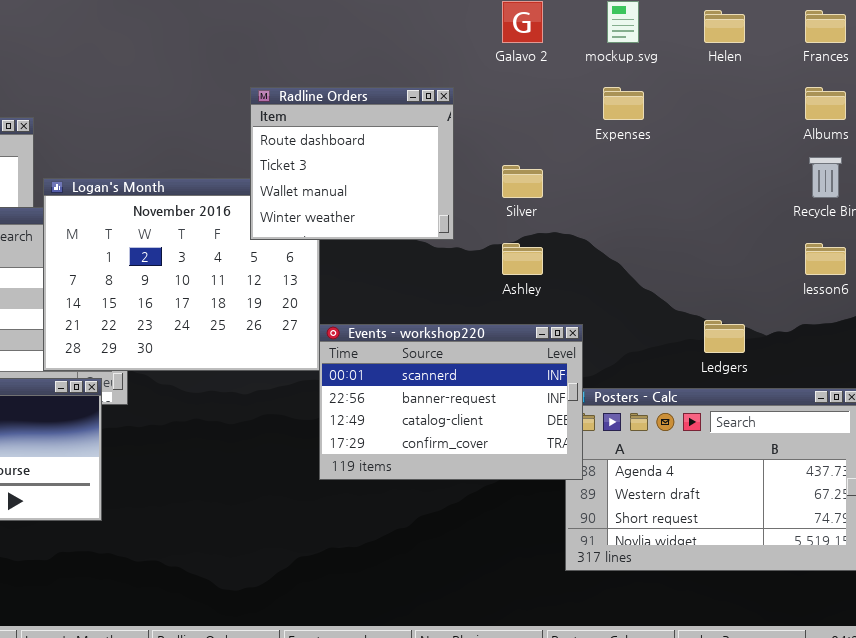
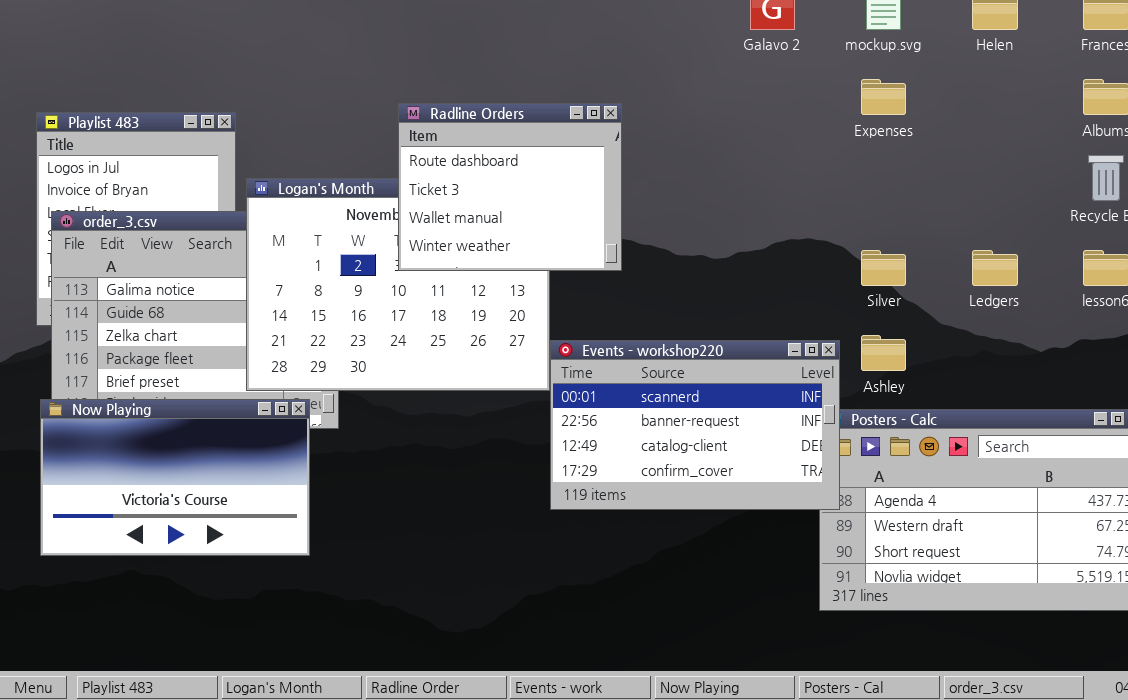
Radline Orders: [250,87,454,240] -> [398,103,622,271], moved
Silver: [502,165,543,198] -> [861,250,906,286], moved
Ashley: [502,243,543,275] -> [861,335,906,371], moved
Ledgers: [704,320,745,353] -> [972,250,1018,286], moved

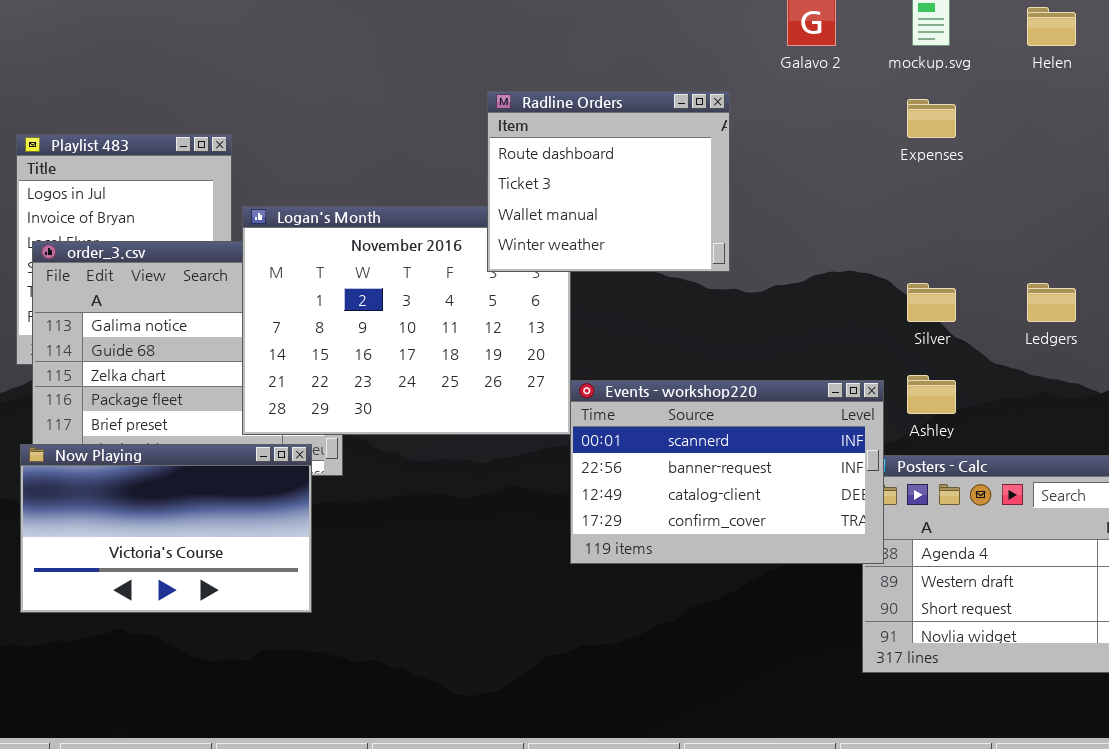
Radline Orders: [398,103,622,271] -> [487,91,730,272], moved

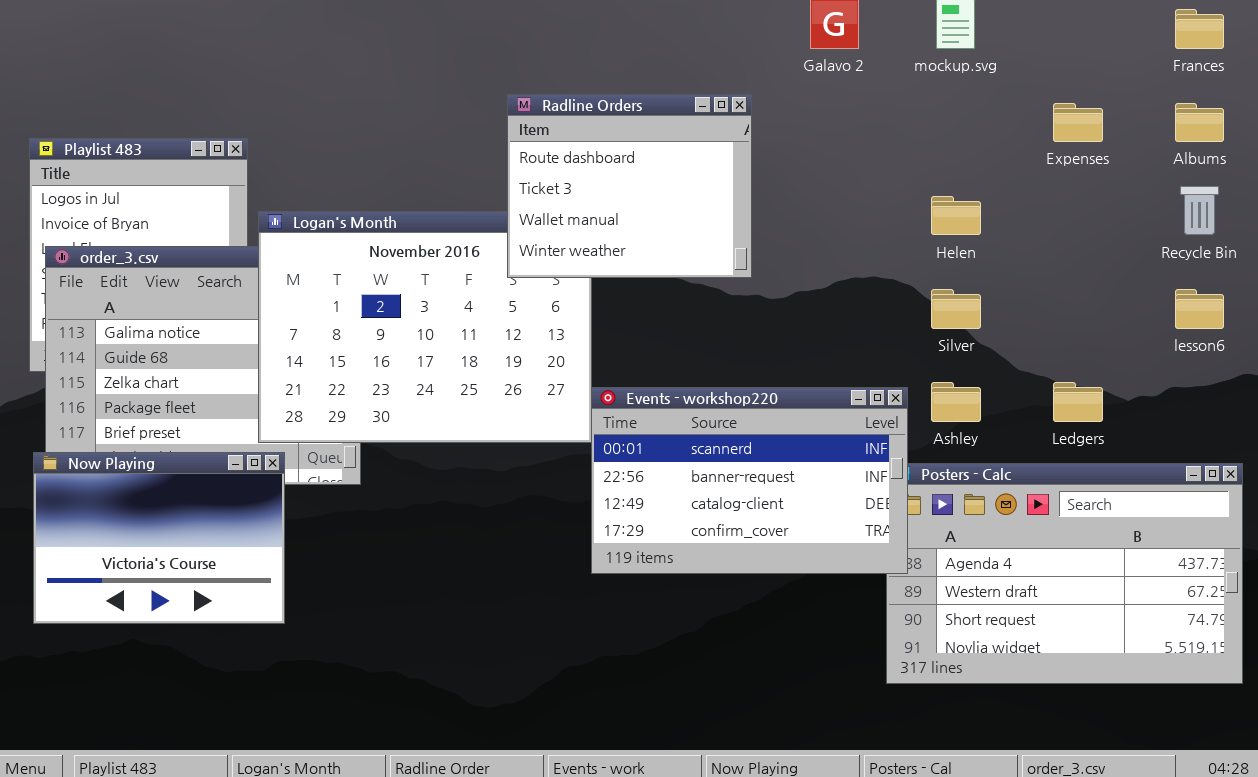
Helen: [1027,7,1076,46] -> [931,196,981,235], moved
Expenses: [907,99,956,138] -> [1053,103,1103,142], moved
Ledgers: [1027,283,1076,322] -> [1053,382,1103,422], moved
Now Playing: [20,444,312,613] -> [33,452,285,624], resized

